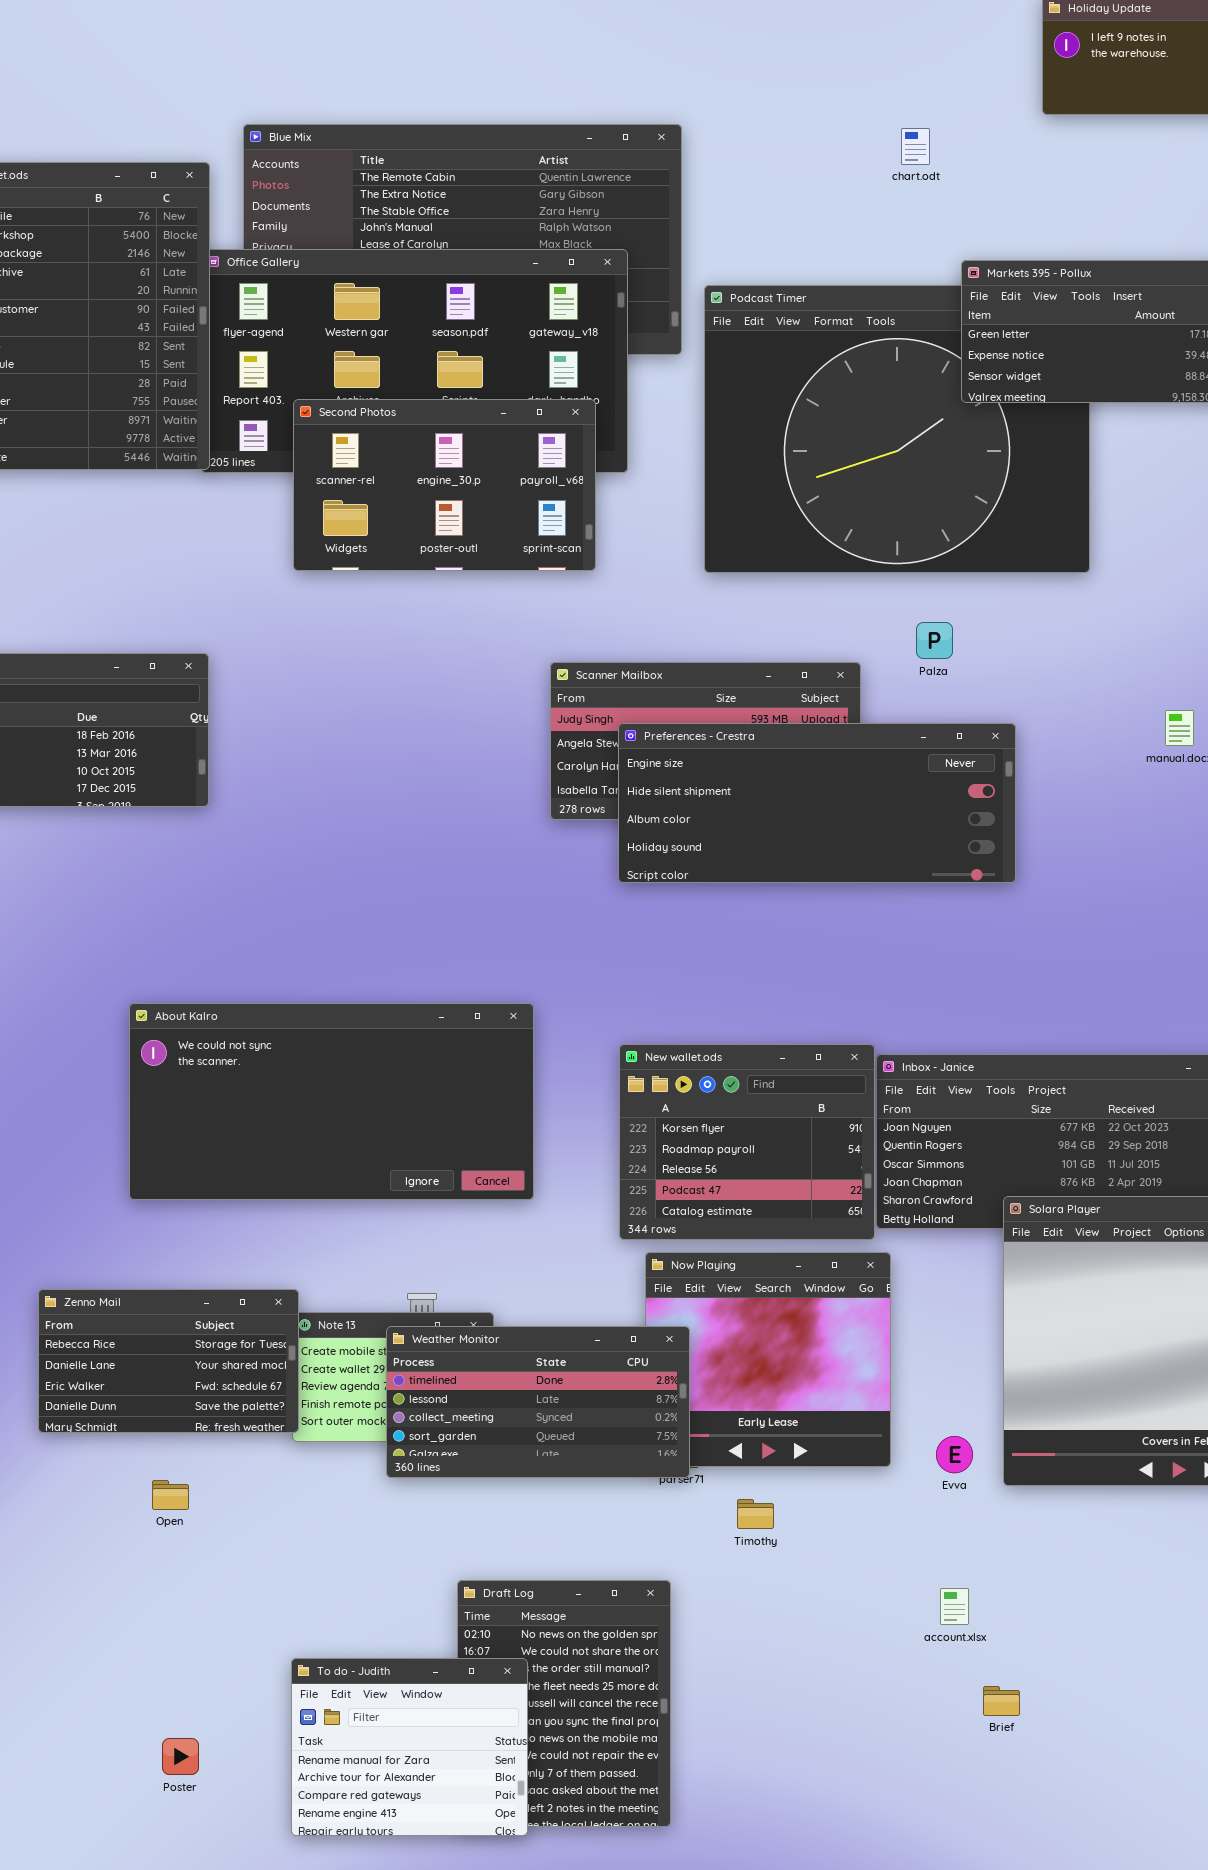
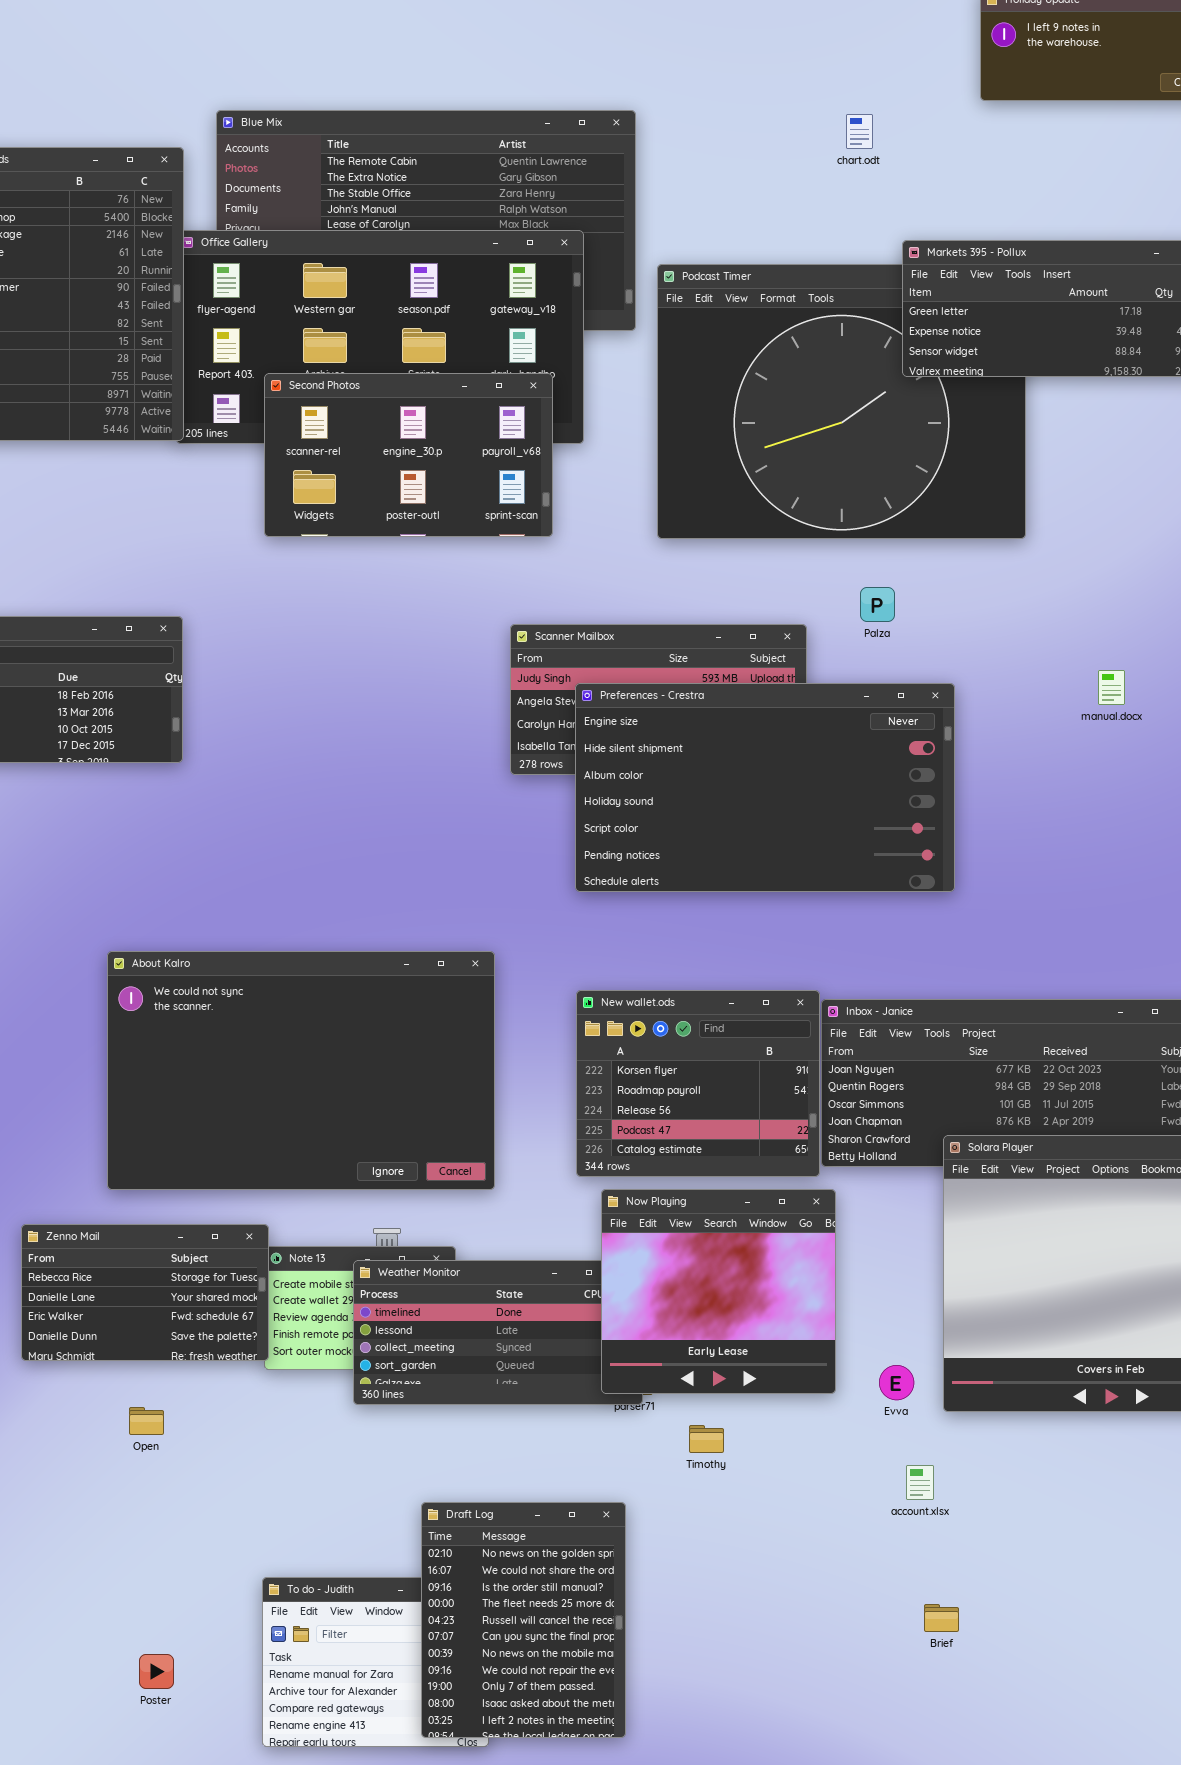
Preferences - Crestra: [618,723,1016,883] -> [575,683,955,892], resized
About Kalro: [129,1003,534,1200] -> [107,951,495,1190], resized
Now Playing: [645,1252,891,1467] -> [601,1189,836,1394], raised
Draft Log: [457,1580,671,1827] -> [421,1502,626,1738], raised
account.xlsx: [940,1588,969,1625] -> [906,1465,934,1500], moved

